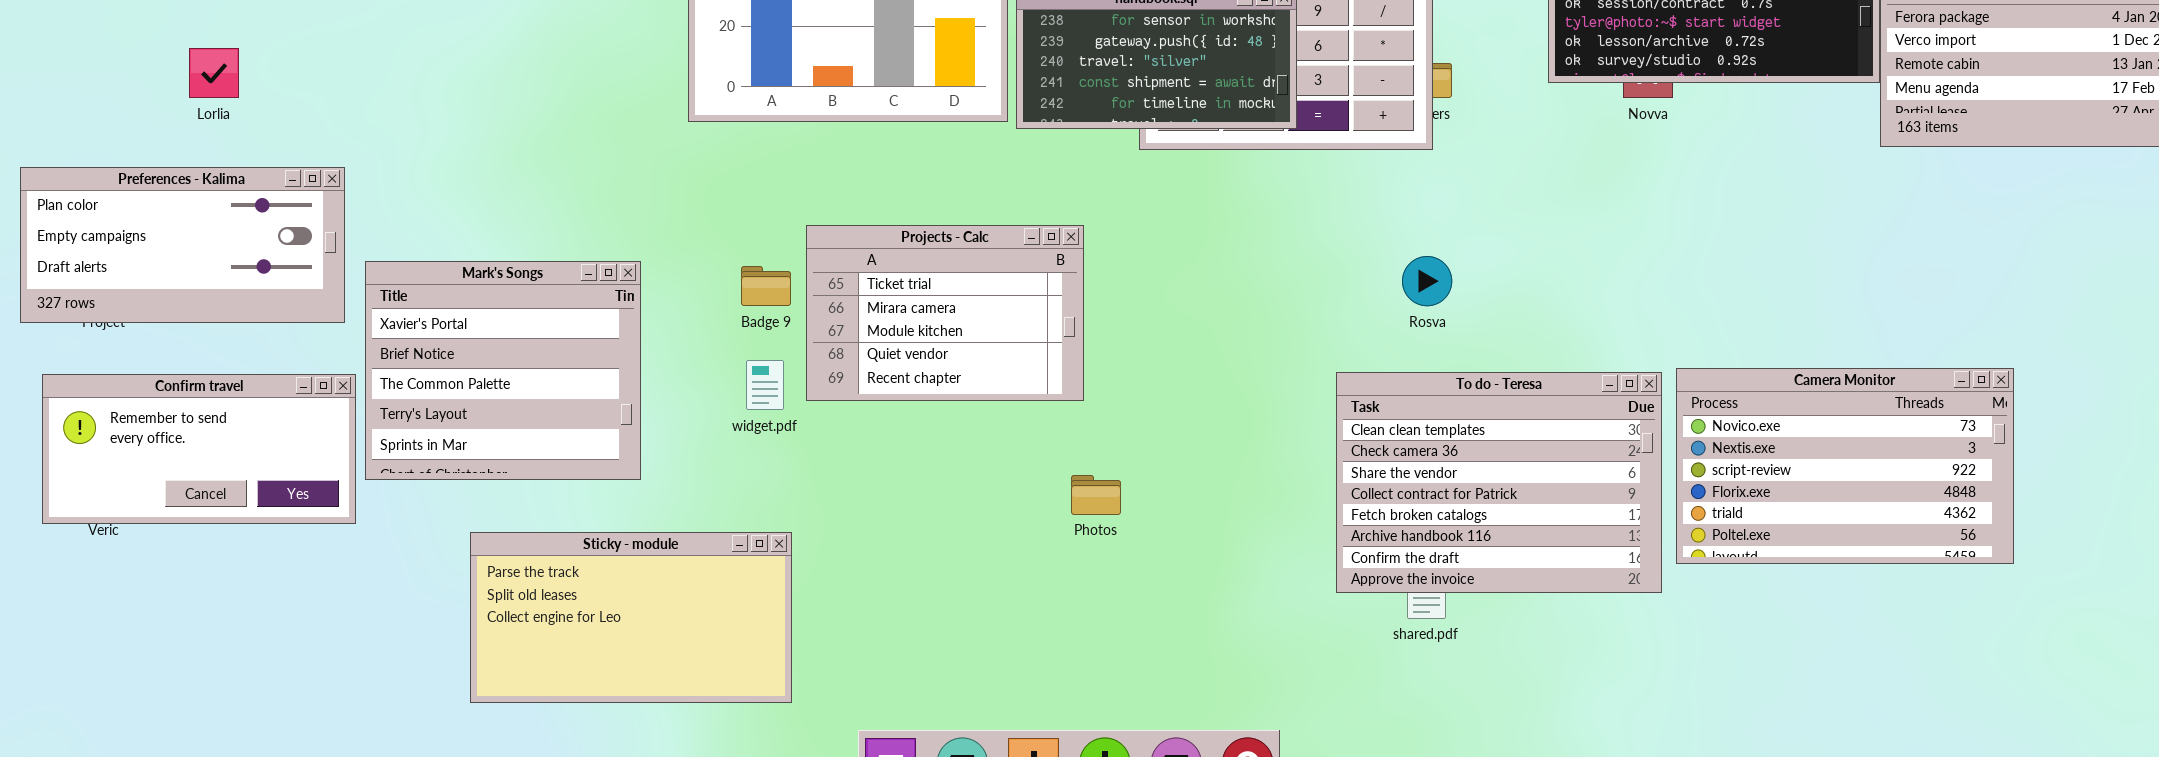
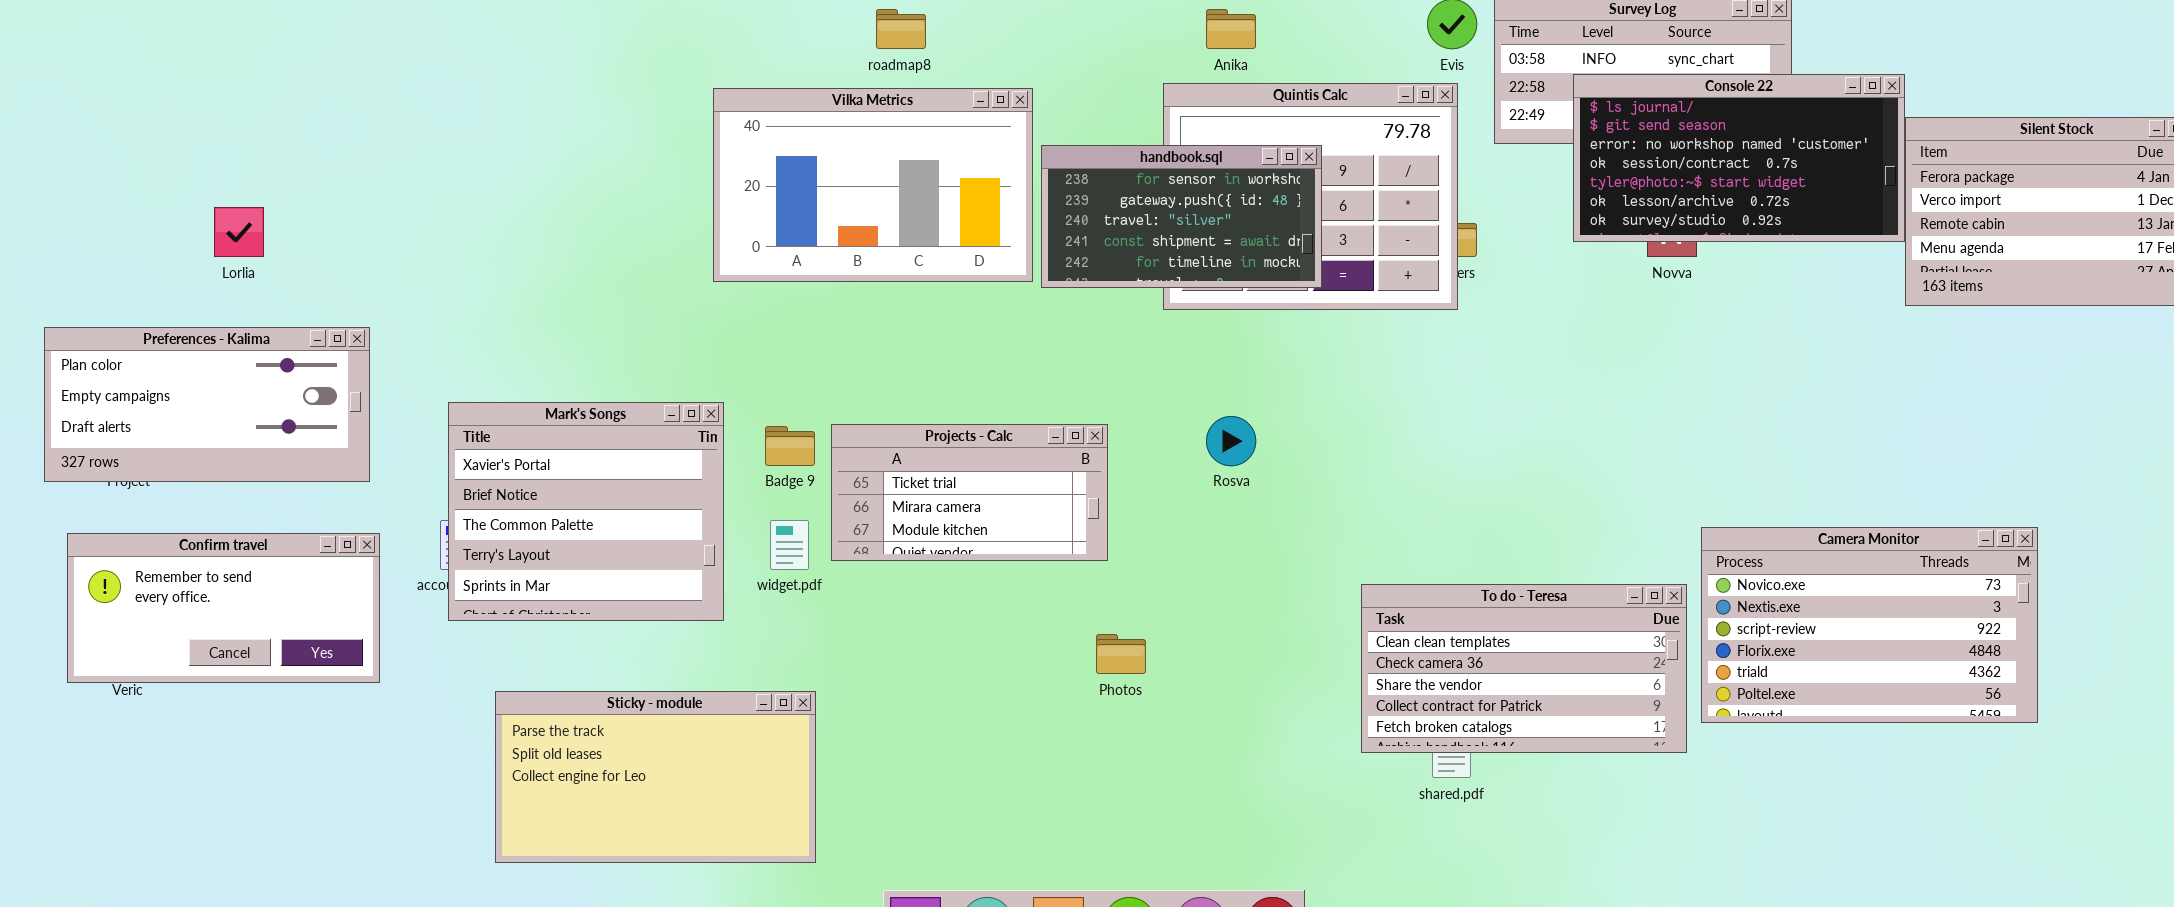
Projects - Calc: [806,225,1084,401] -> [831,424,1108,561], resized
Rosva: [1402,256,1452,306] -> [1206,416,1256,466], moved
Mark's Songs: [365,261,641,480] -> [448,402,724,621], moved
To do - Teresa: [1336,372,1662,593] -> [1361,584,1687,753], resized

